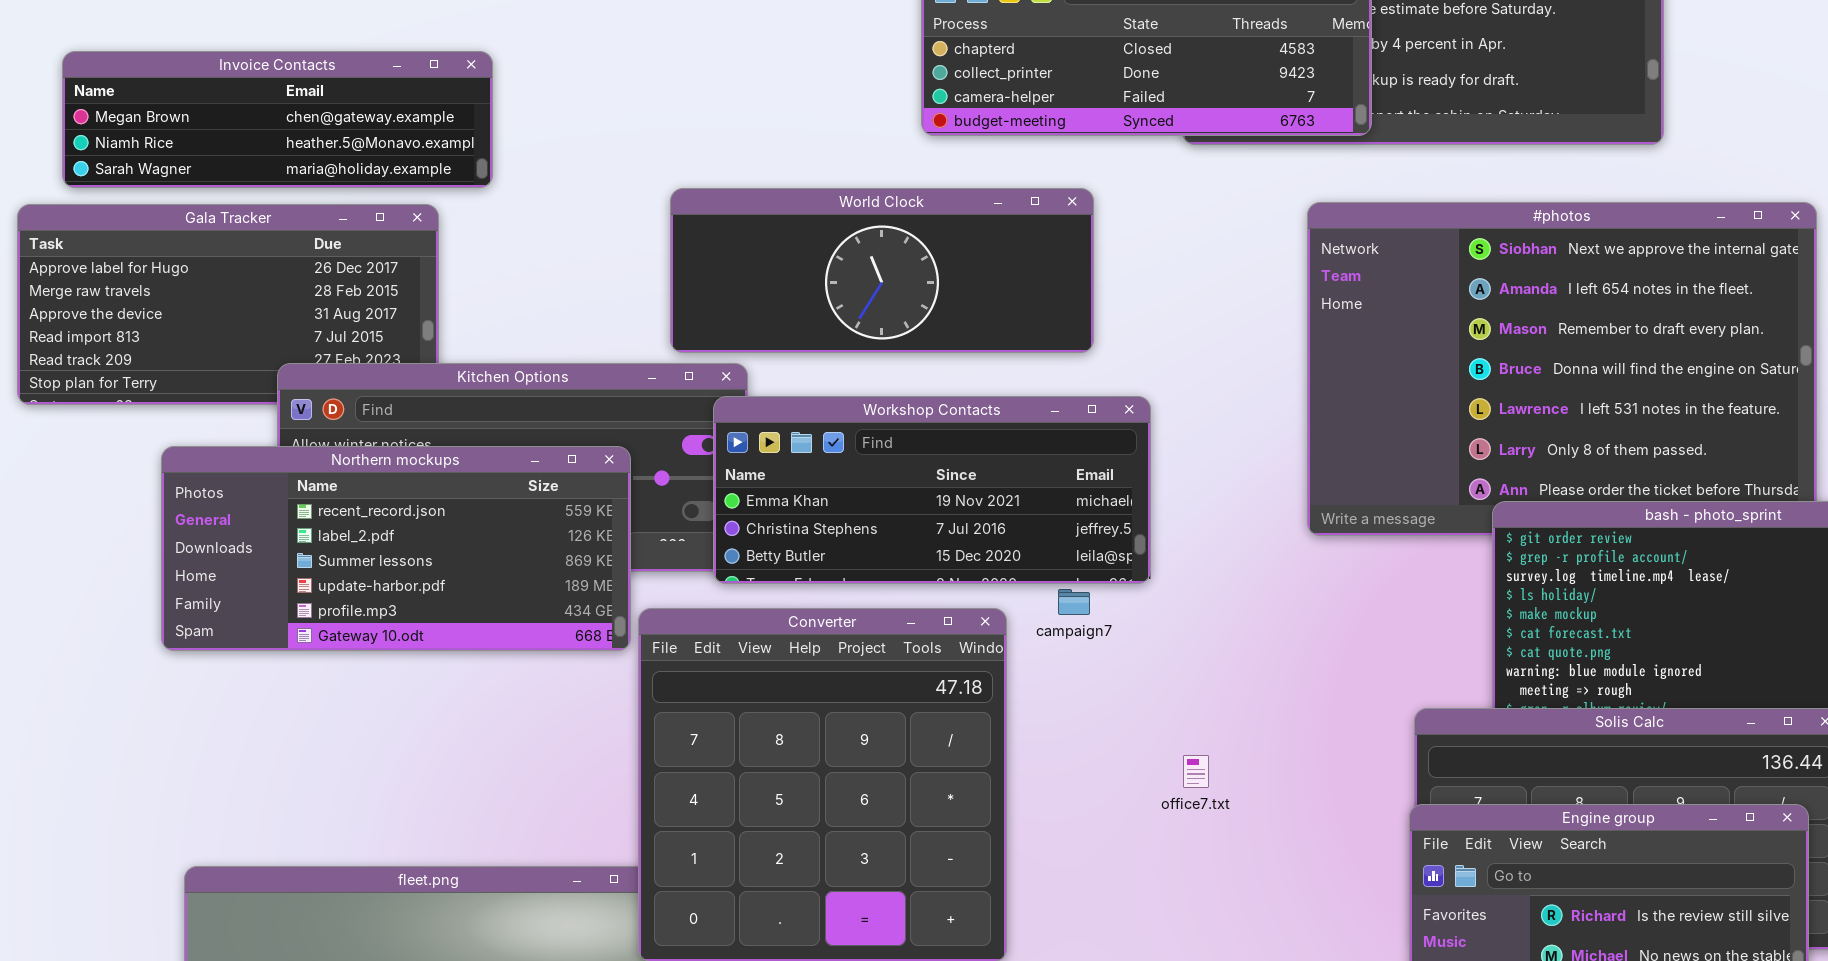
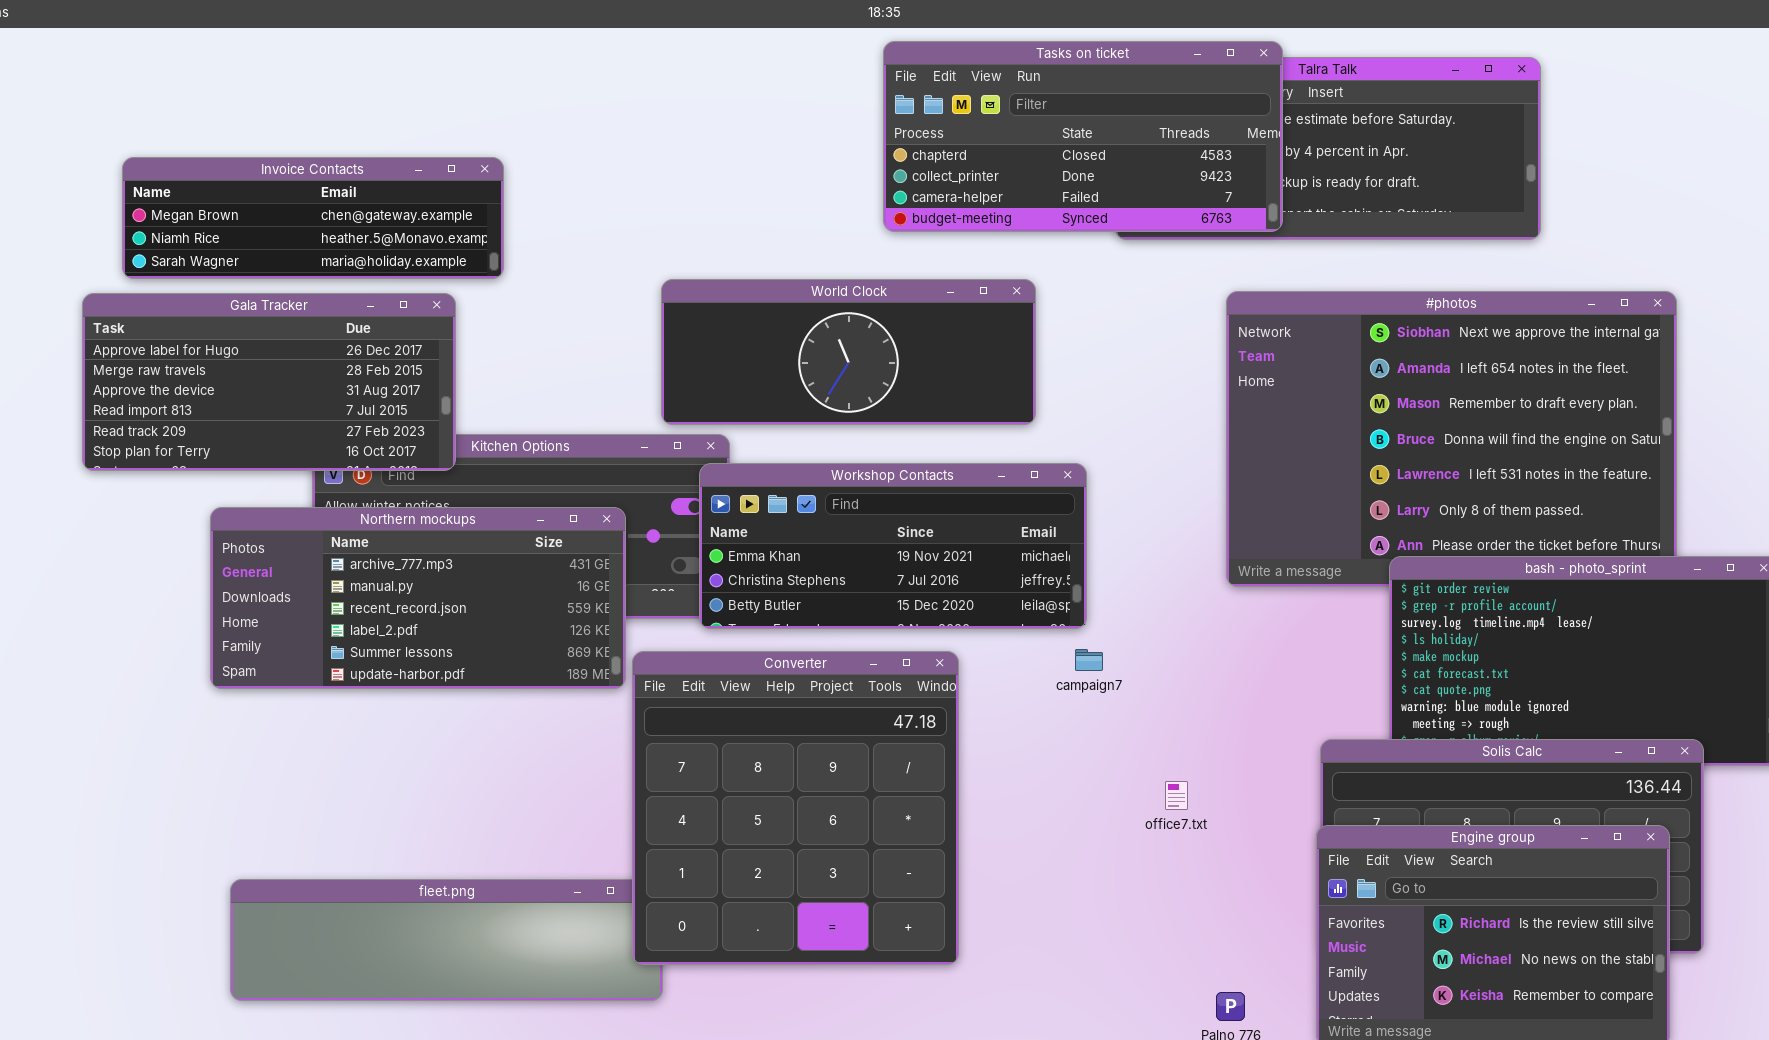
Gala Tracker: [17,204,439,405] -> [82,293,456,471], raised
Northern mockups: [161,446,631,651] -> [210,507,626,689], scrolled up 2 rows
campaign7: [1058,589,1090,615] -> [1075,649,1103,671], moved
office7.txt: [1183,755,1209,788] -> [1165,781,1188,810], moved

